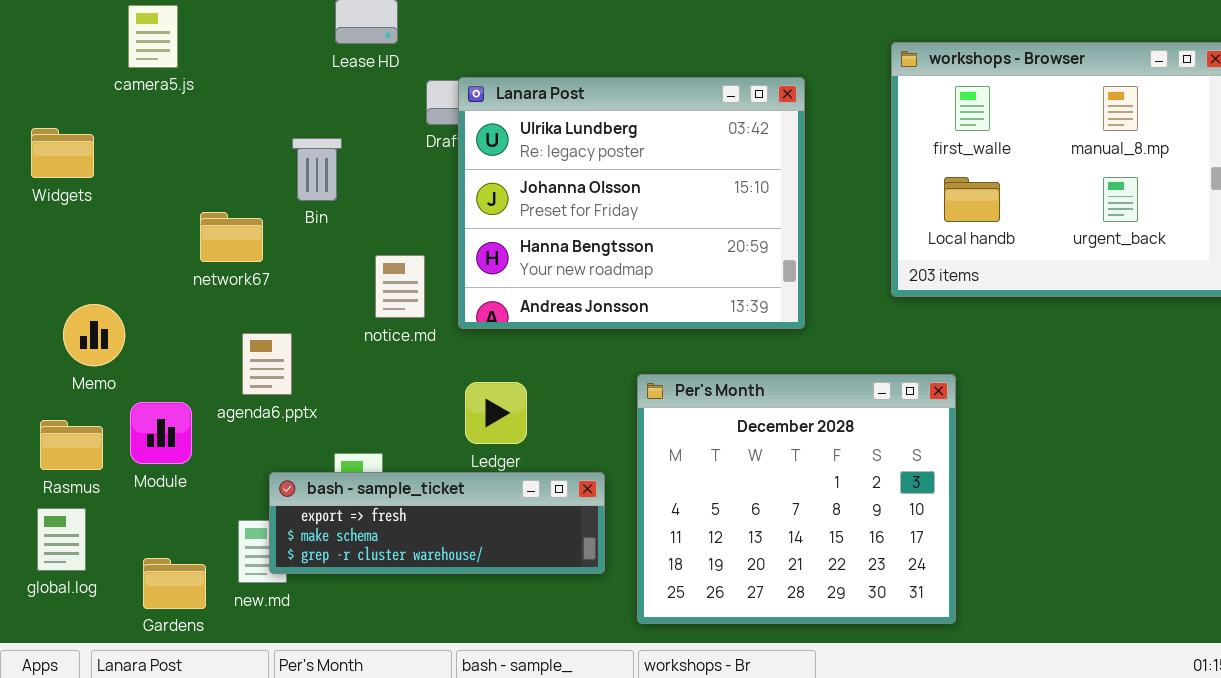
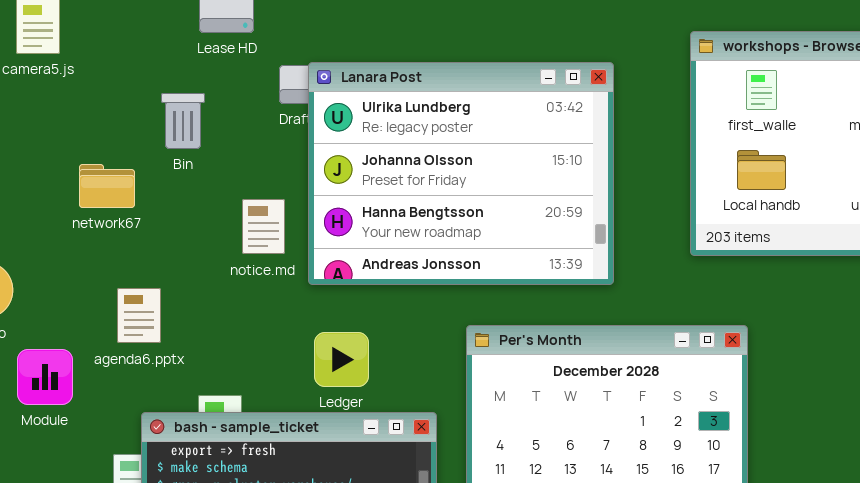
Bin: [292,138,342,201] -> [161,93,205,149], moved
network67: [200,212,263,262] -> [79,164,135,208], moved
notice.md: [375,255,425,318] -> [242,199,285,254], moved

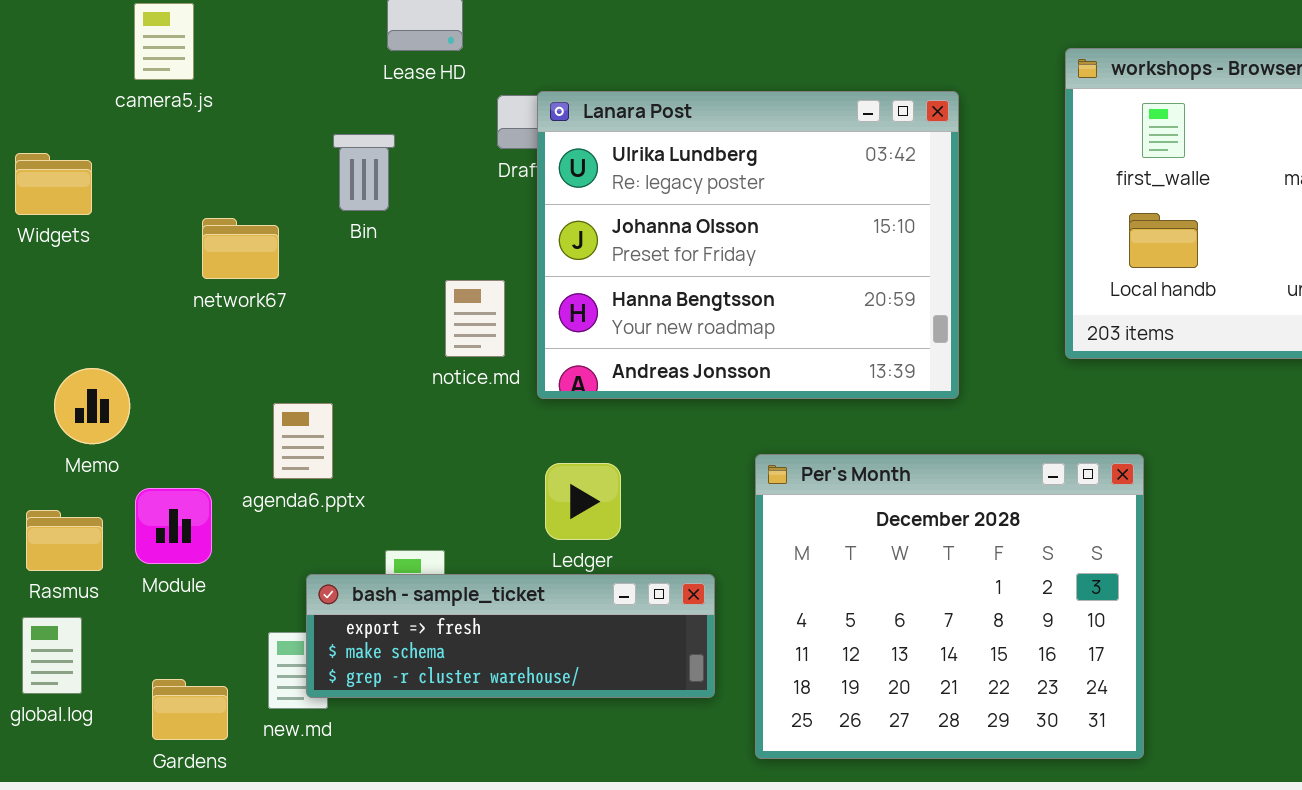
network67: [79,164,135,208] -> [202,218,279,279], moved

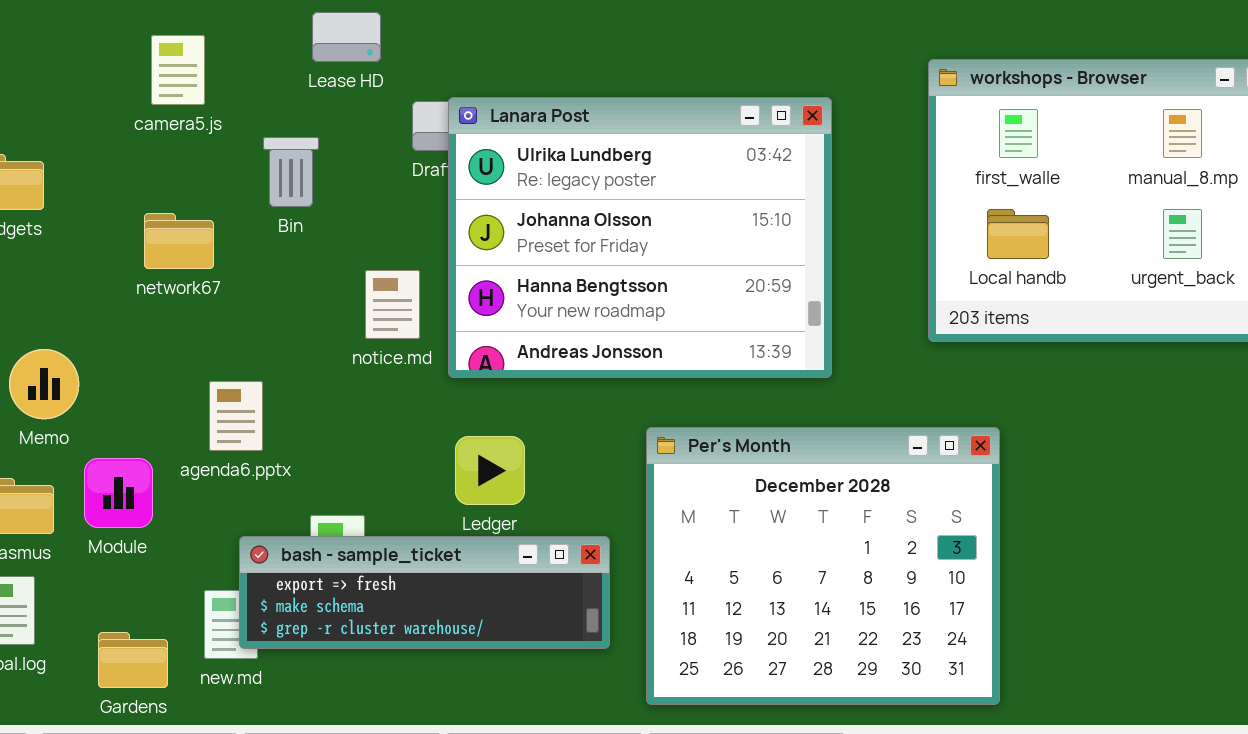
camera5.js: [134,3,194,80] -> [151,35,205,105], moved

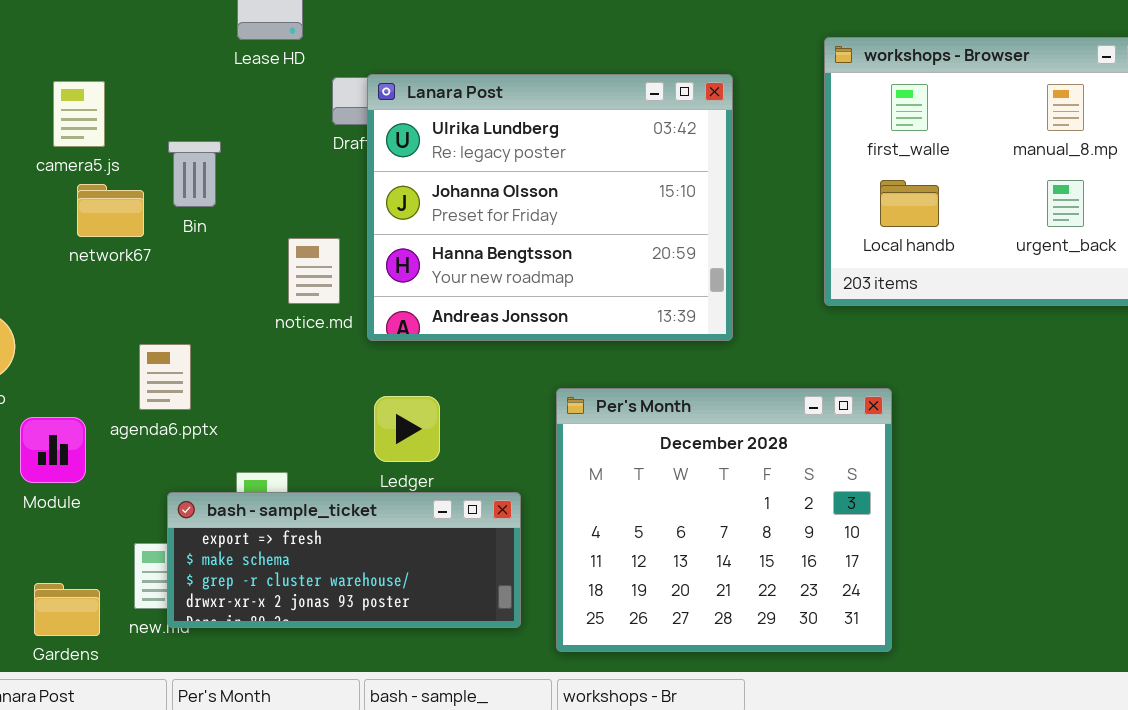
camera5.js: [151,35,205,105] -> [53,81,105,147], moved
Bin: [263,137,319,207] -> [168,141,221,207], moved
bash - sample_ticket: [239,536,610,649] -> [167,492,521,628], resized

